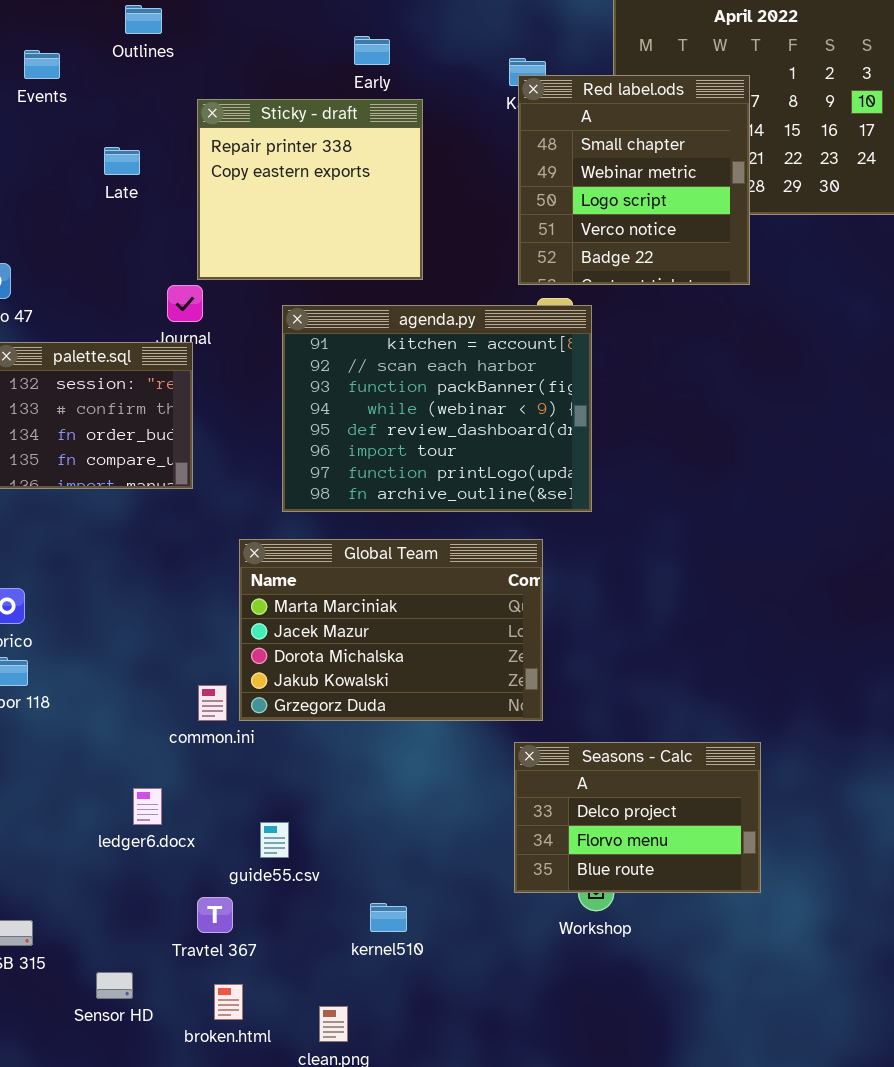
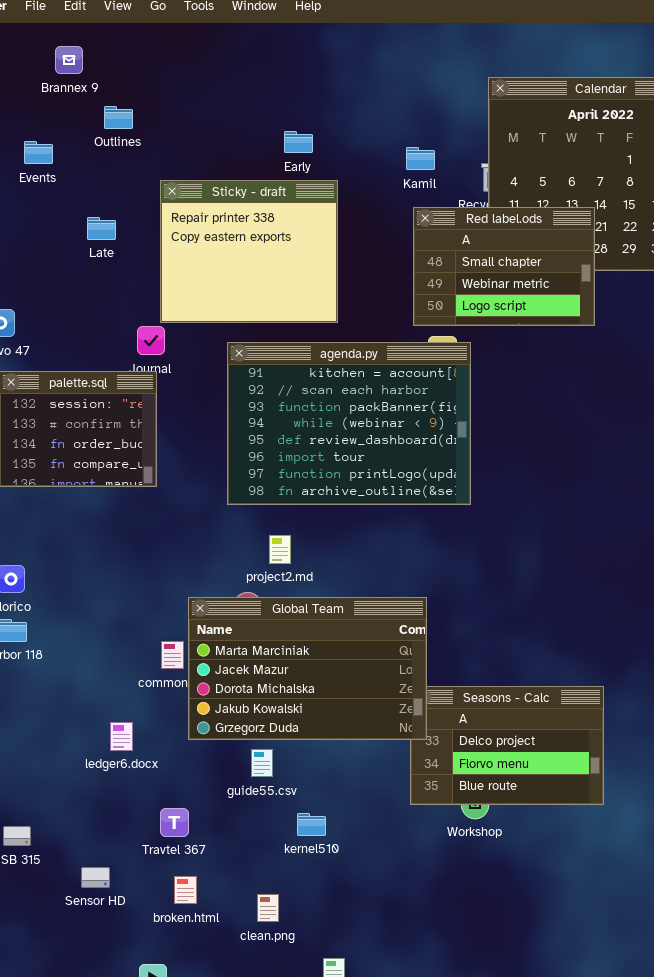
Red label.ods: [518,75,750,285] -> [413,207,595,326], resized
Global Team: [239,539,543,721] -> [188,597,427,740], moved
guide55.csv: [260,822,289,858] -> [251,749,273,777], moved

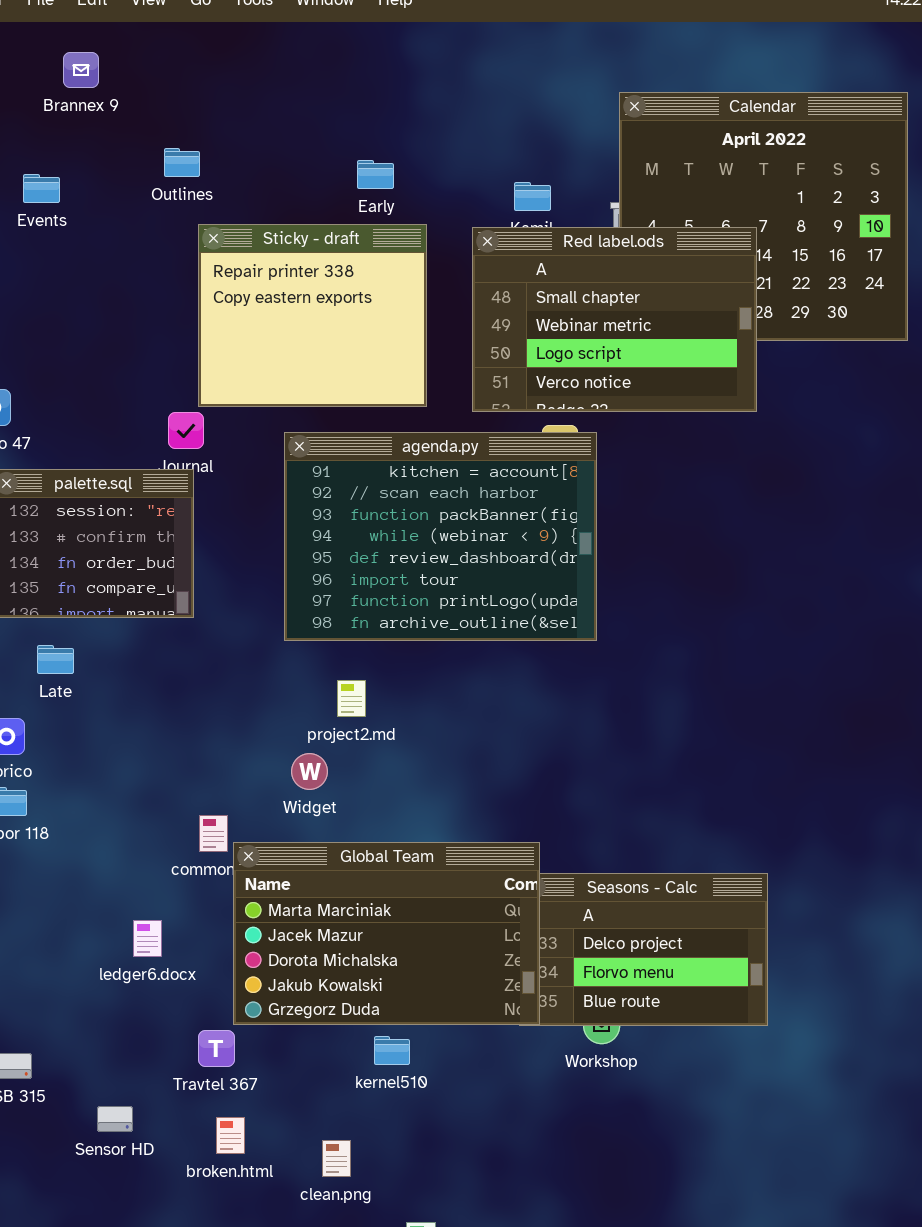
Outlines: [104,106,133,129] -> [164,148,200,177], moved
Red label.ods: [413,207,595,326] -> [472,227,757,412], resized
Late: [87,217,116,240] -> [37,645,74,674], moved
Global Team: [188,597,427,740] -> [233,842,540,1025], moved

